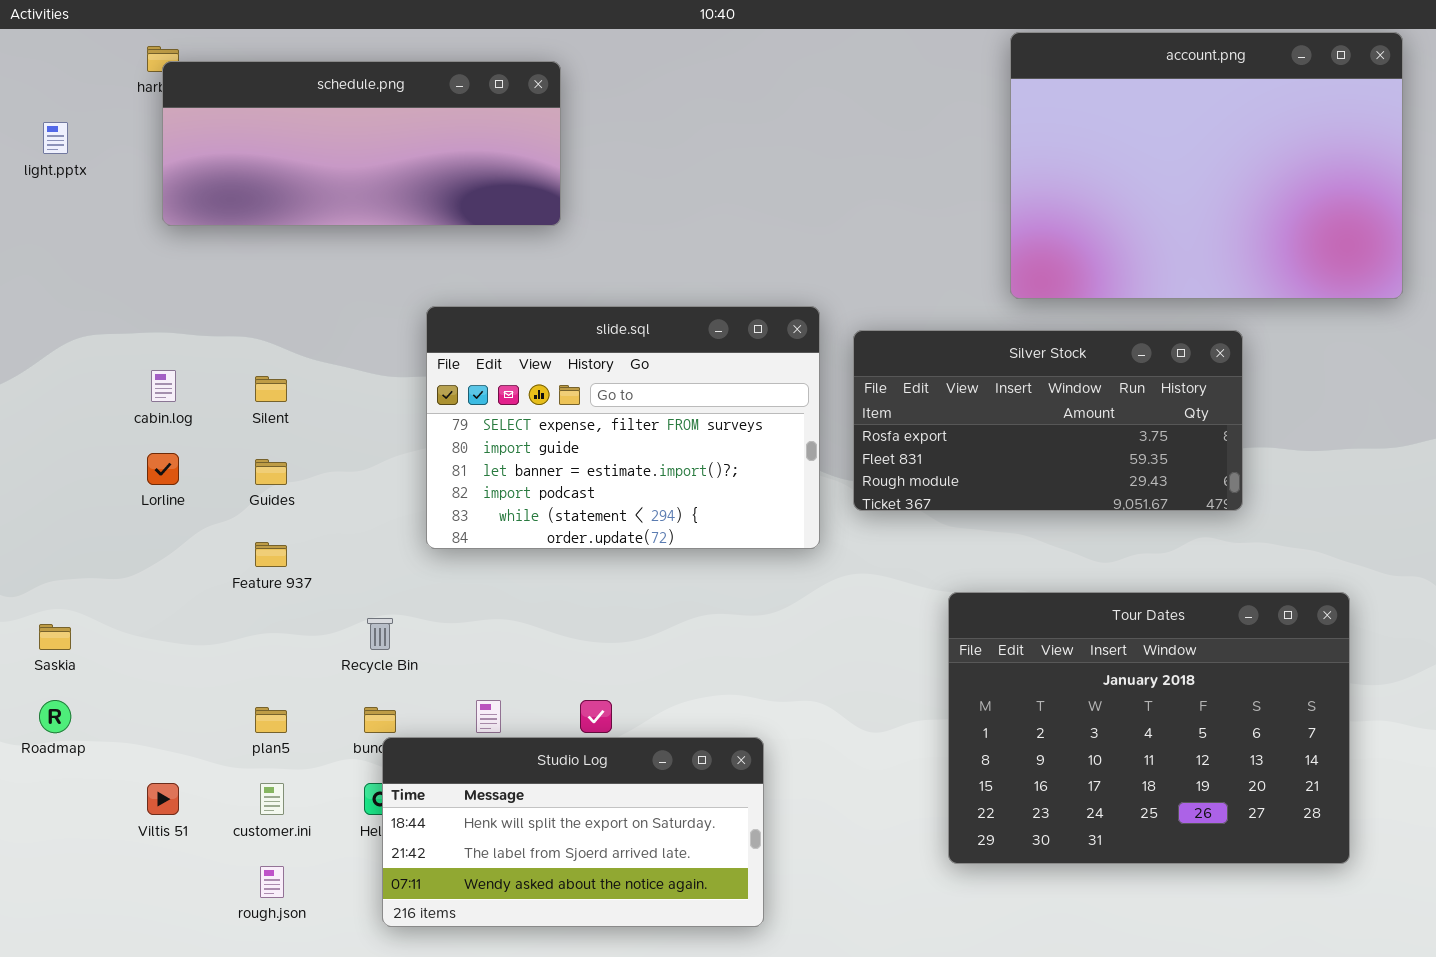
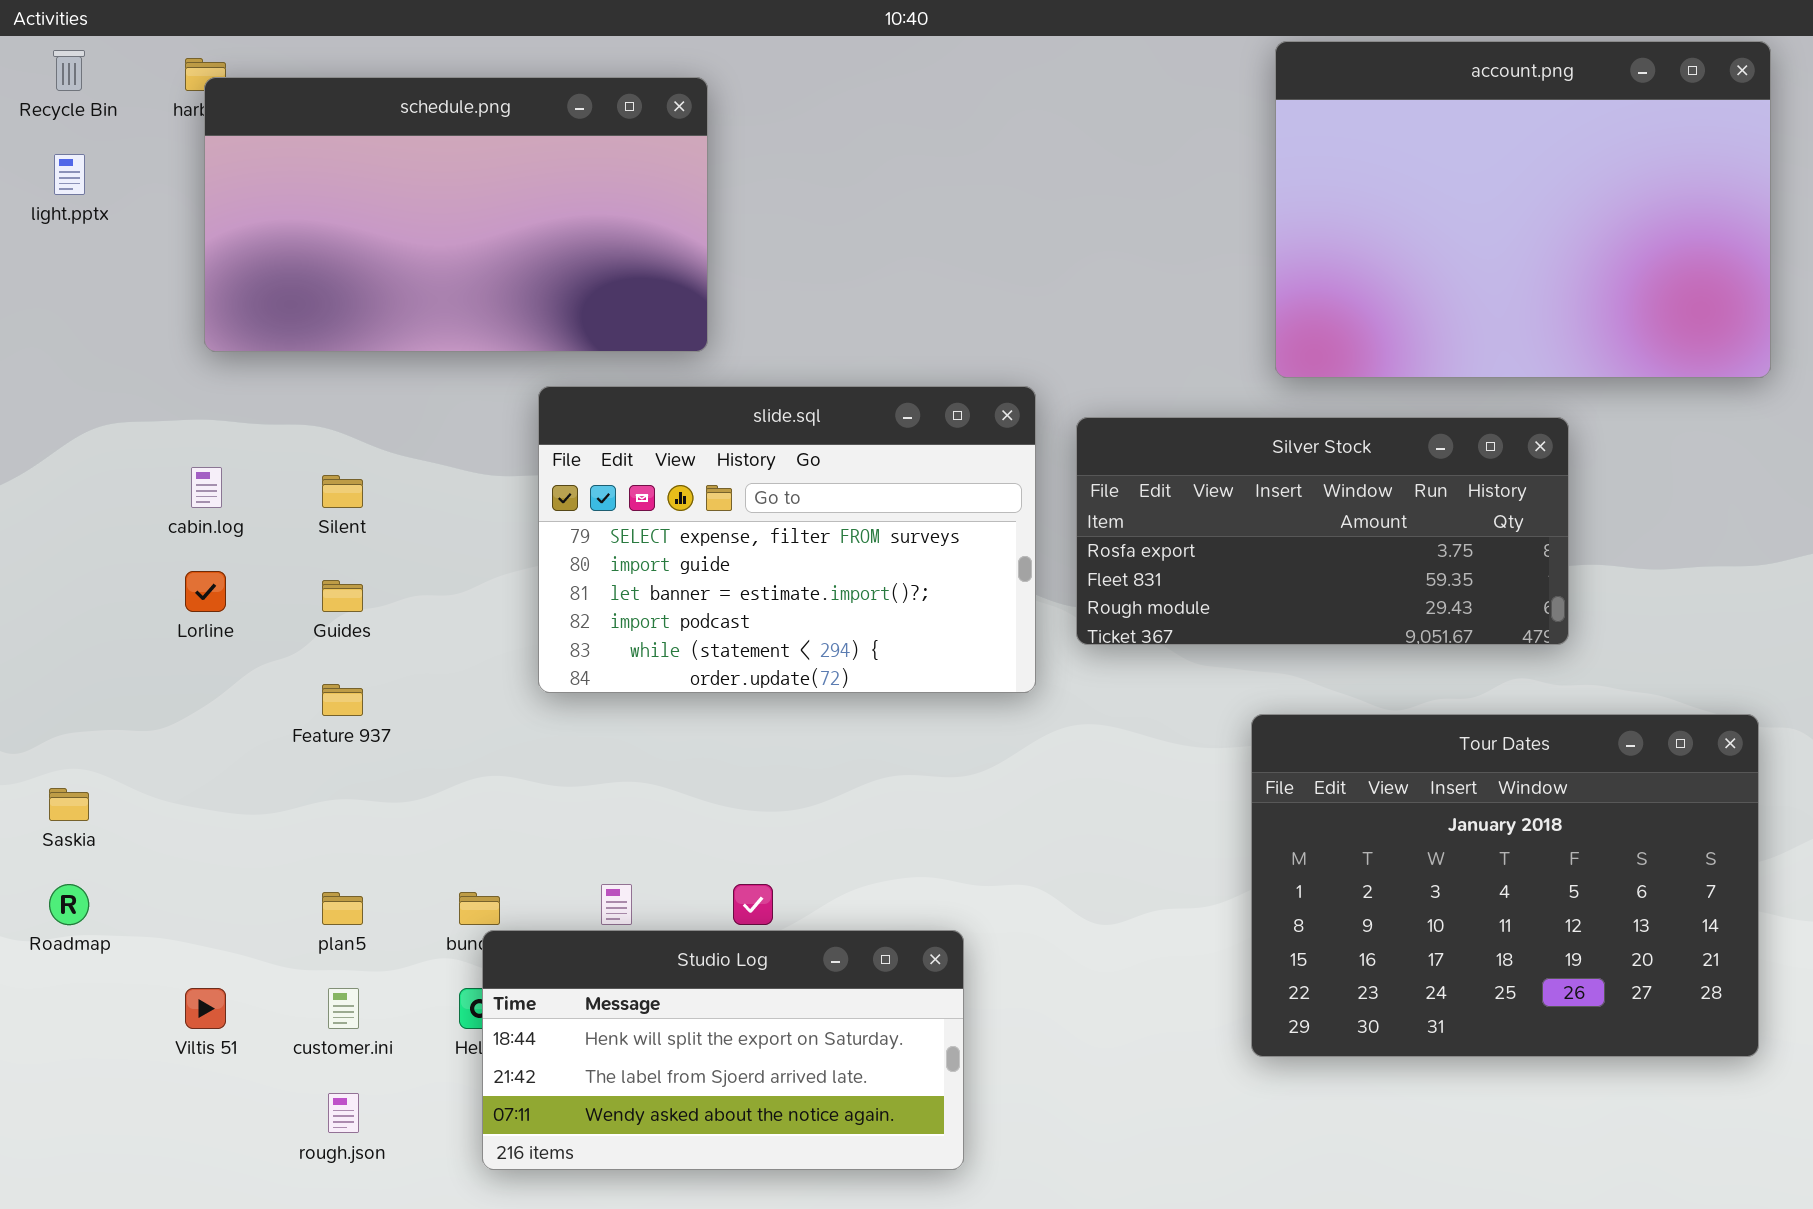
schedule.png: [162,61,561,226] -> [204,77,708,352], resized
Tour Dates: [948,592,1350,864] -> [1251,714,1759,1057], moved
Recycle Bin: [367,618,393,650] -> [53,50,85,91], moved

